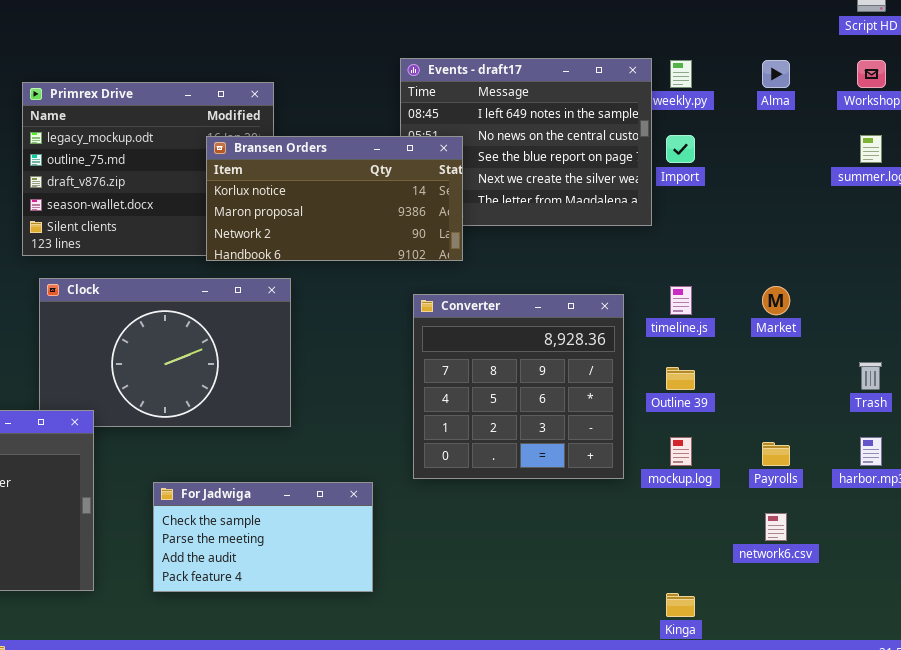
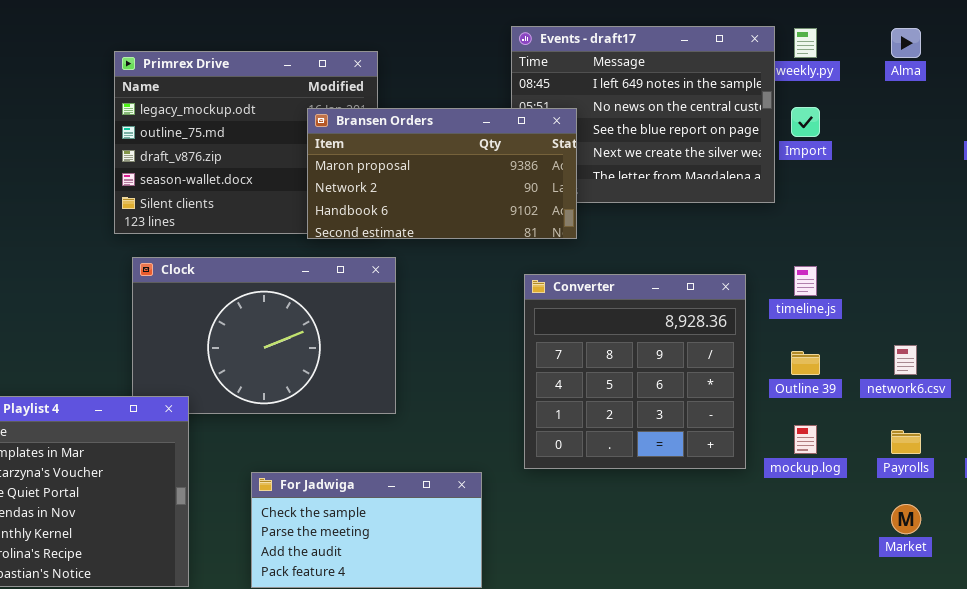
Bransen Orders: [206,136,463,261] -> [307,108,577,239], scrolled down 1 row
Market: [762,286,790,315] -> [891,504,921,534], moved
network6.csv: [765,513,787,541] -> [894,345,917,375], moved

